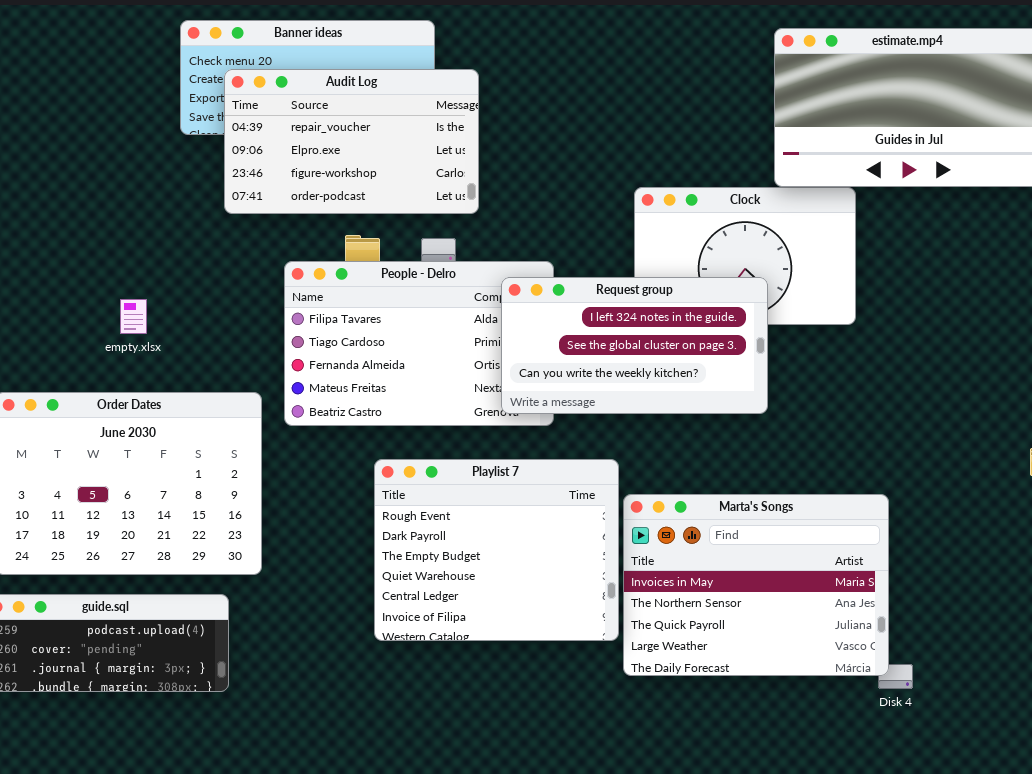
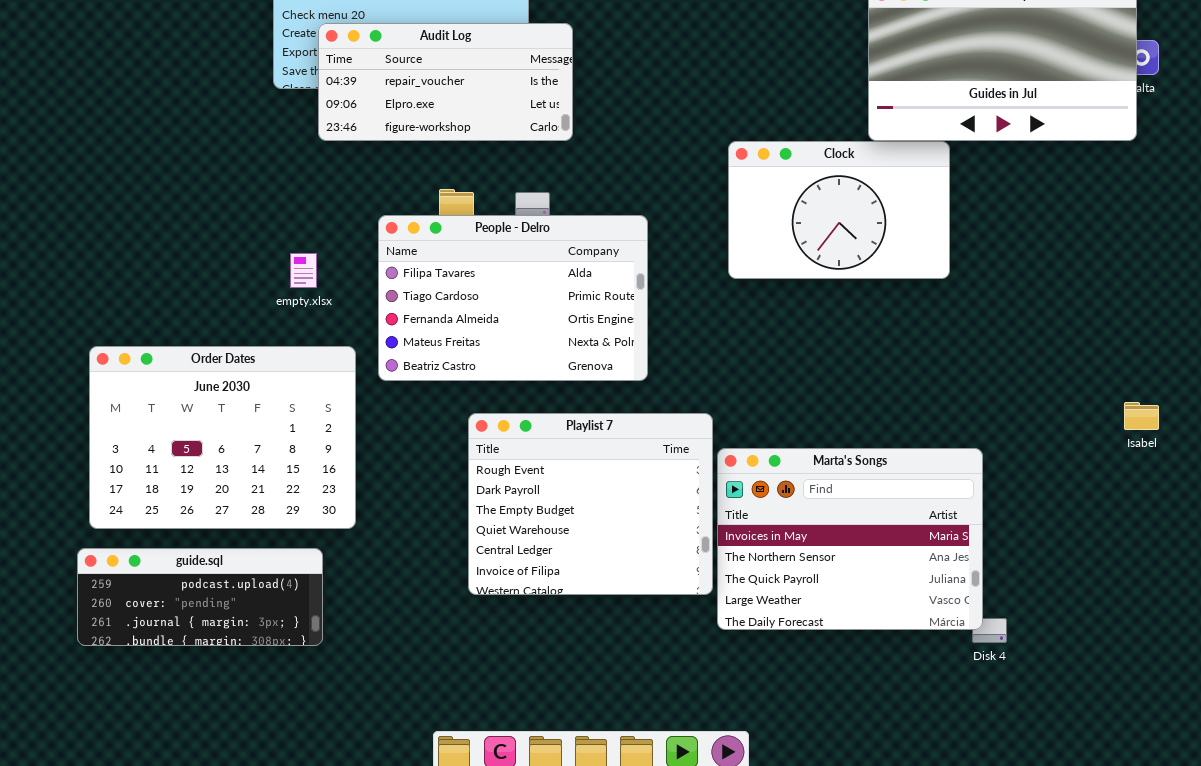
Audit Log: [224,69,479,214] -> [318,23,573,141], resized
Request group: [501,277,768,414] -> none, closed
empty.xlsx: [120,299,147,334] -> [290,253,317,288], moved

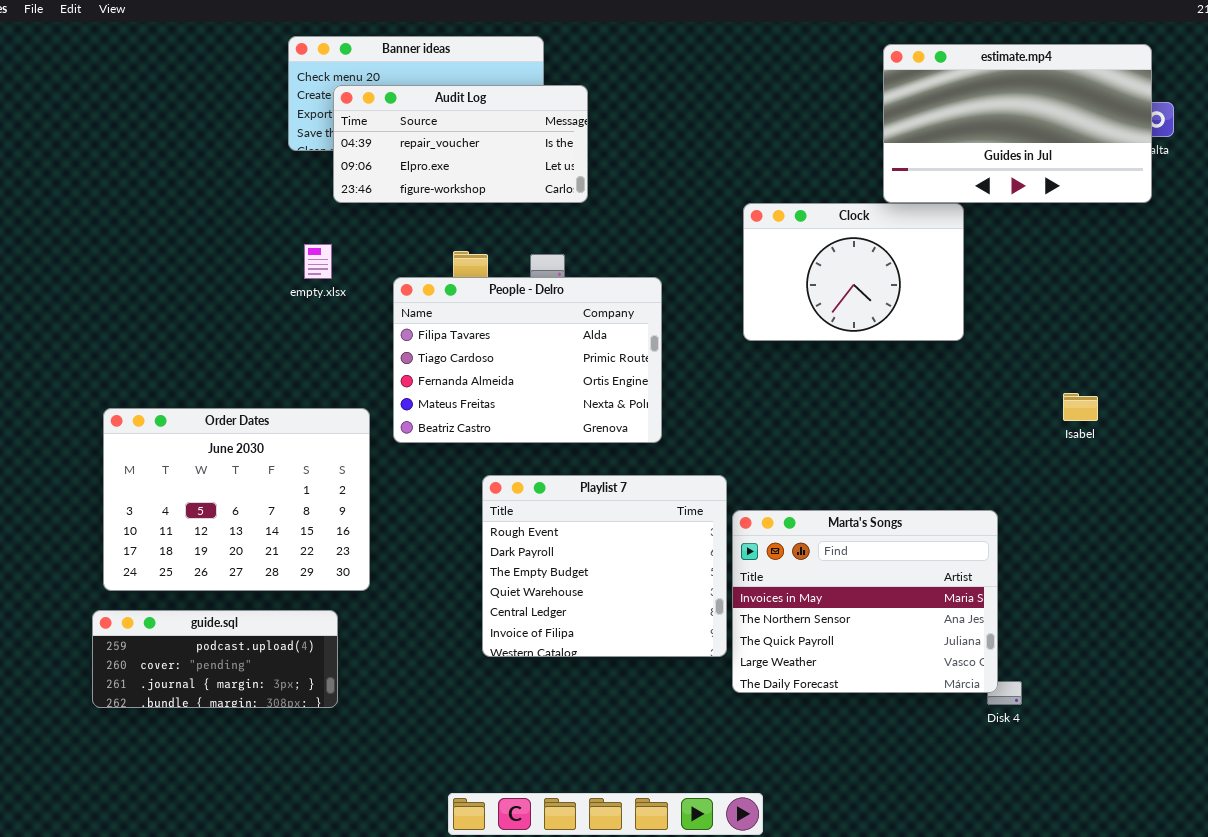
empty.xlsx: [290,253,317,288] -> [304,244,332,279], moved
Isabel: [1124,402,1159,430] -> [1063,393,1098,421], moved

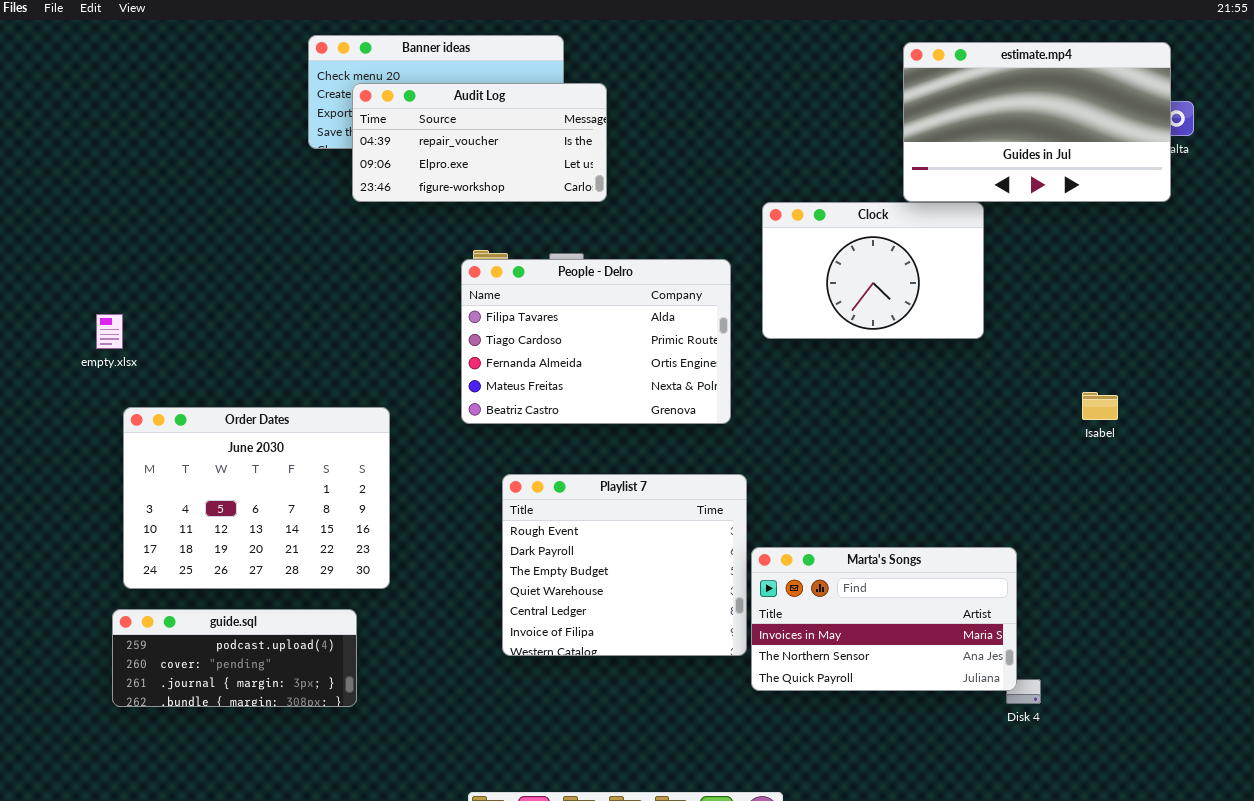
empty.xlsx: [304,244,332,279] -> [96,314,123,349], moved
People - Delro: [393,277,662,443] -> [461,259,731,424], moved
Marta's Songs: [732,510,998,693] -> [751,547,1017,691], resized

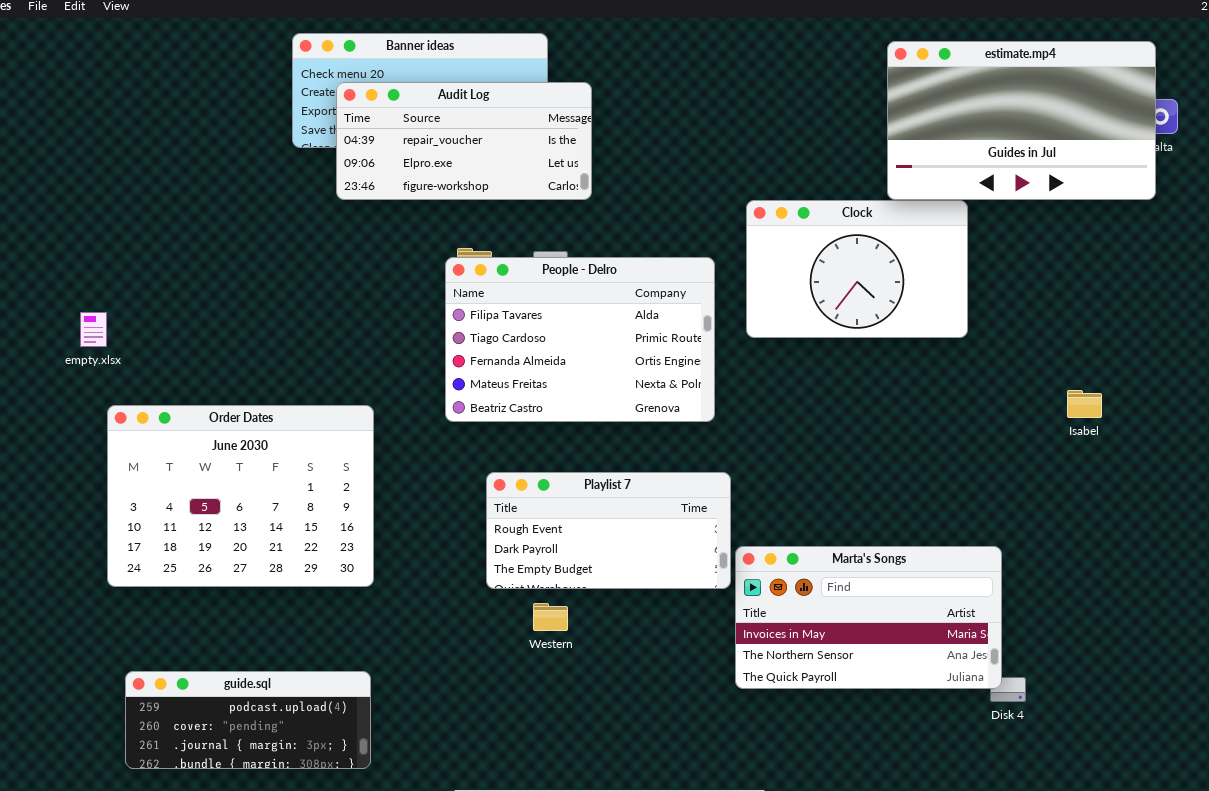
Playlist 7: [502,474,747,656] -> [486,472,731,589], resized
guide.sql: [112,609,357,707] -> [125,671,371,769], moved

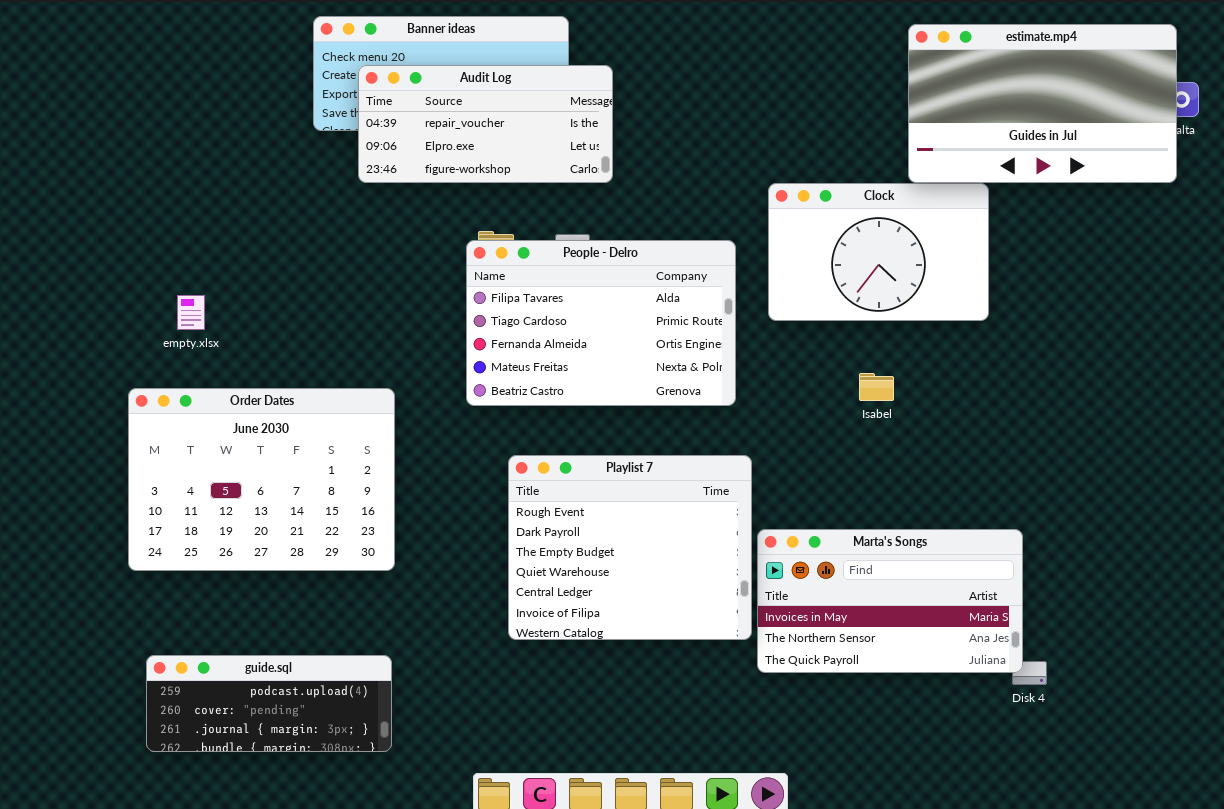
empty.xlsx: [80,312,107,347] -> [177,295,205,330], moved
Isabel: [1067,390,1102,418] -> [859,373,894,401], moved
Playlist 7: [486,472,731,589] -> [508,455,752,640], resized

